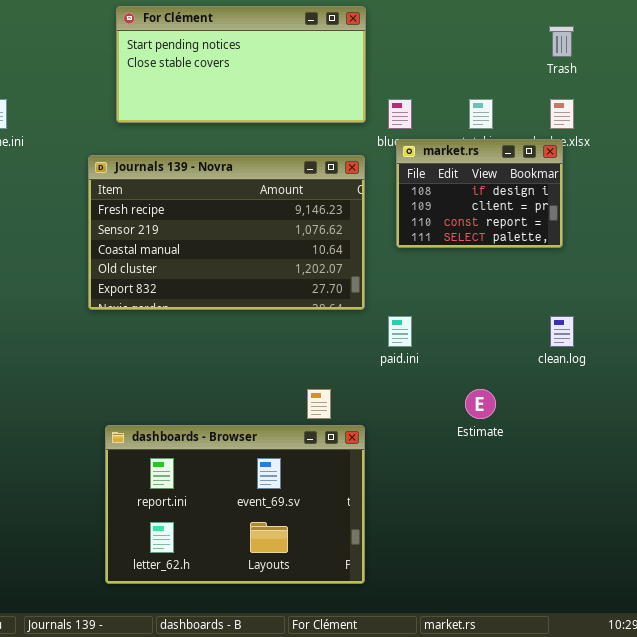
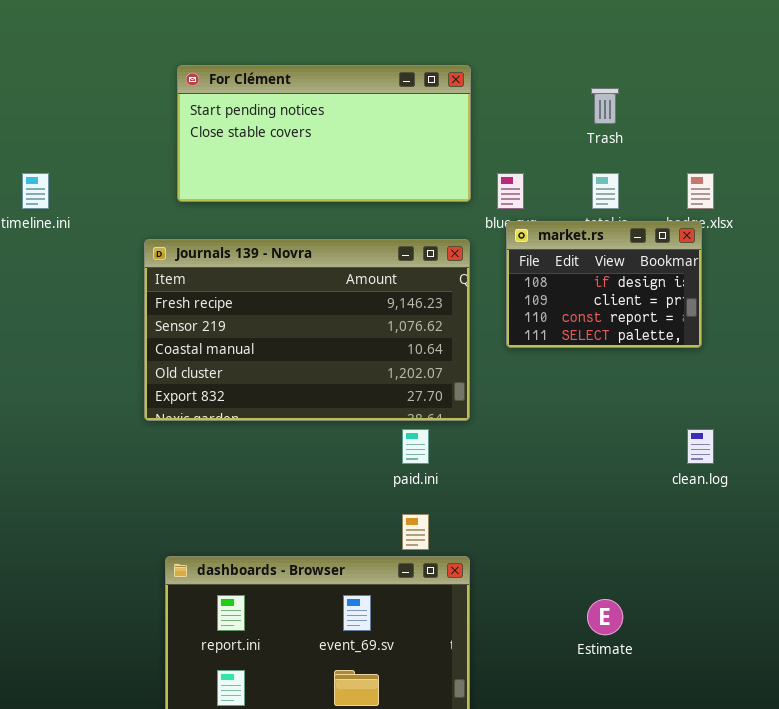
Trash: [549,26,574,57] -> [591,88,619,124], moved
paid.ini: [388,316,412,347] -> [402,429,429,464], moved
Estimate: [465,389,496,419] -> [587,599,623,635], moved

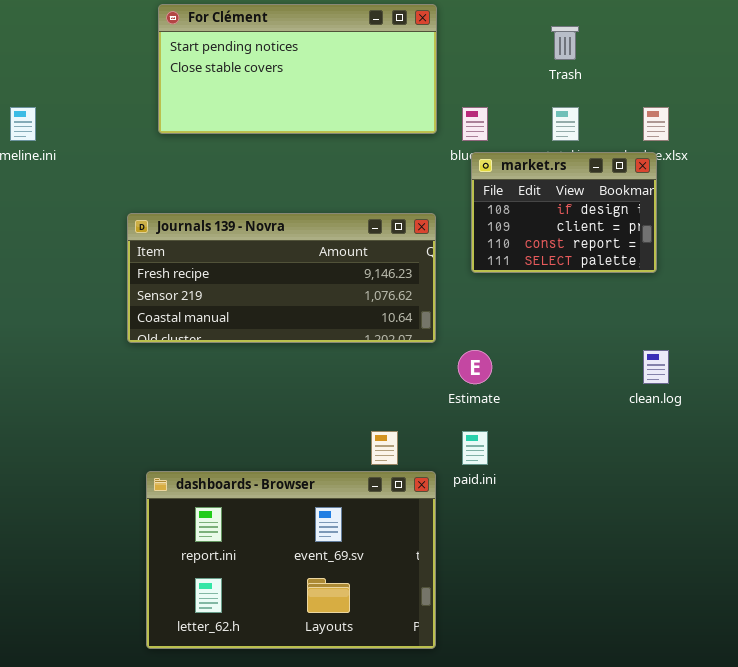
Journals 139 - Novra: [144,239,470,421] -> [127,213,436,343], resized
paid.ini: [402,429,429,464] -> [462,431,488,465], moved
Estimate: [587,599,623,635] -> [458,350,492,384], moved

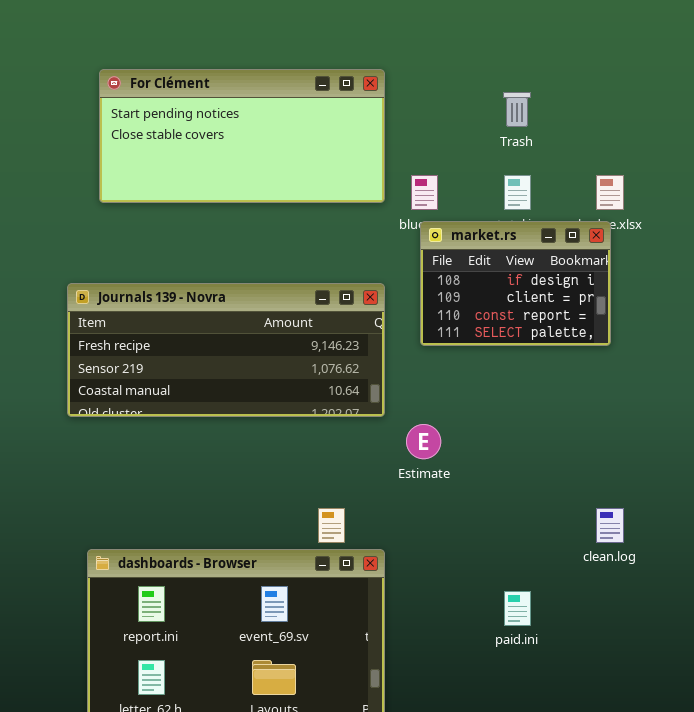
clean.log: [643,350,669,384] -> [596,508,624,543], moved
paid.ini: [462,431,488,465] -> [504,591,531,626], moved

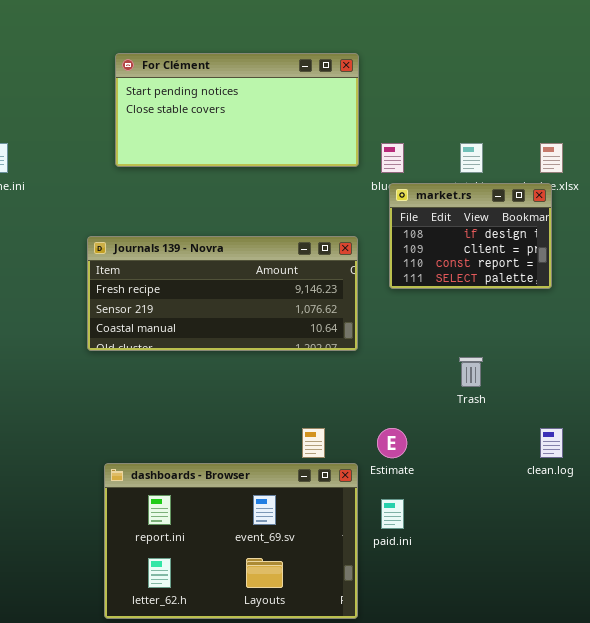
Trash: [503,92,531,127] -> [459,357,483,387], moved
Estimate: [406,424,441,459] -> [377,428,407,458], moved
paid.ini: [504,591,531,626] -> [381,499,404,529], moved

